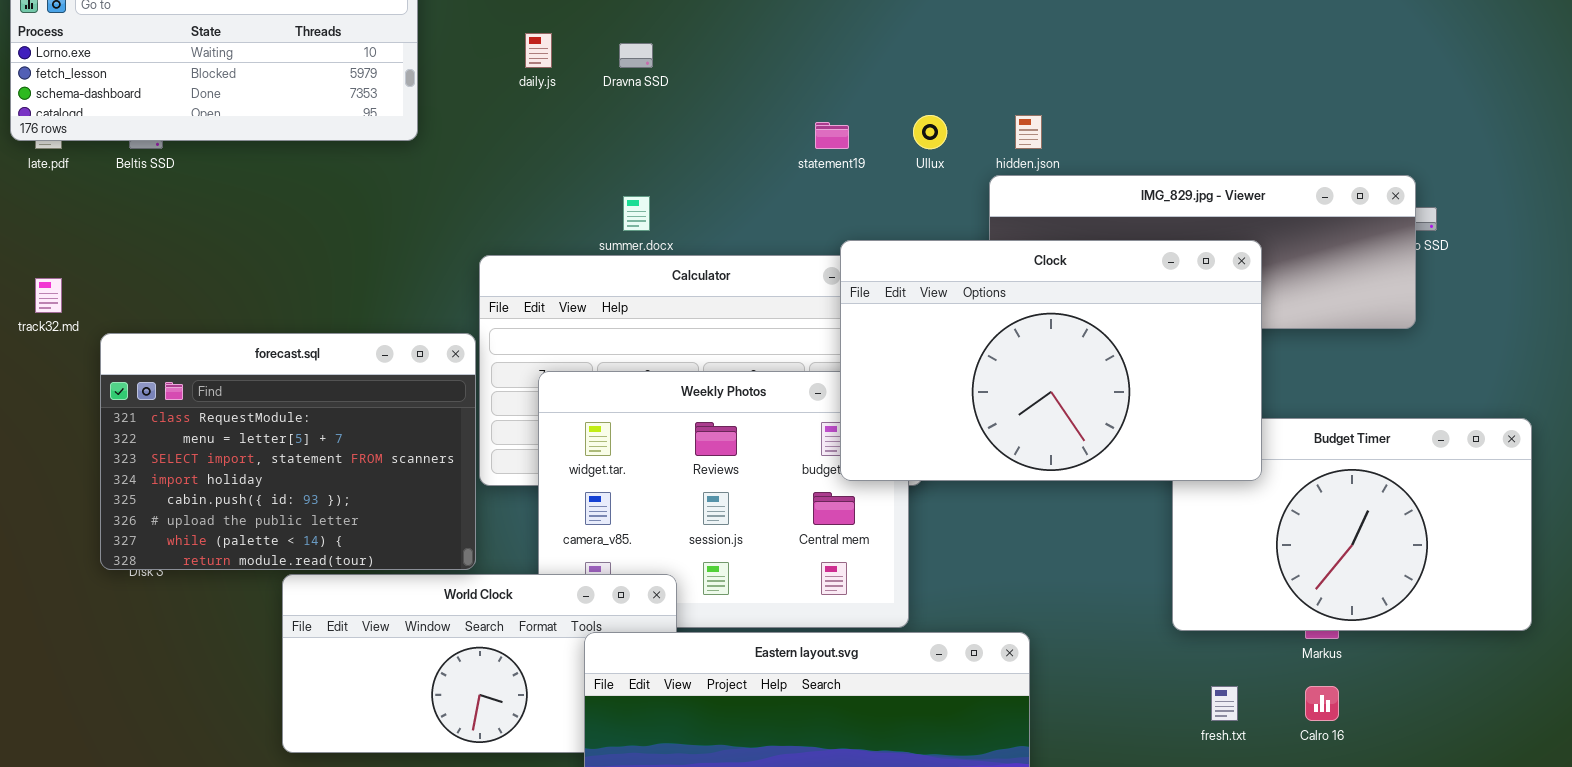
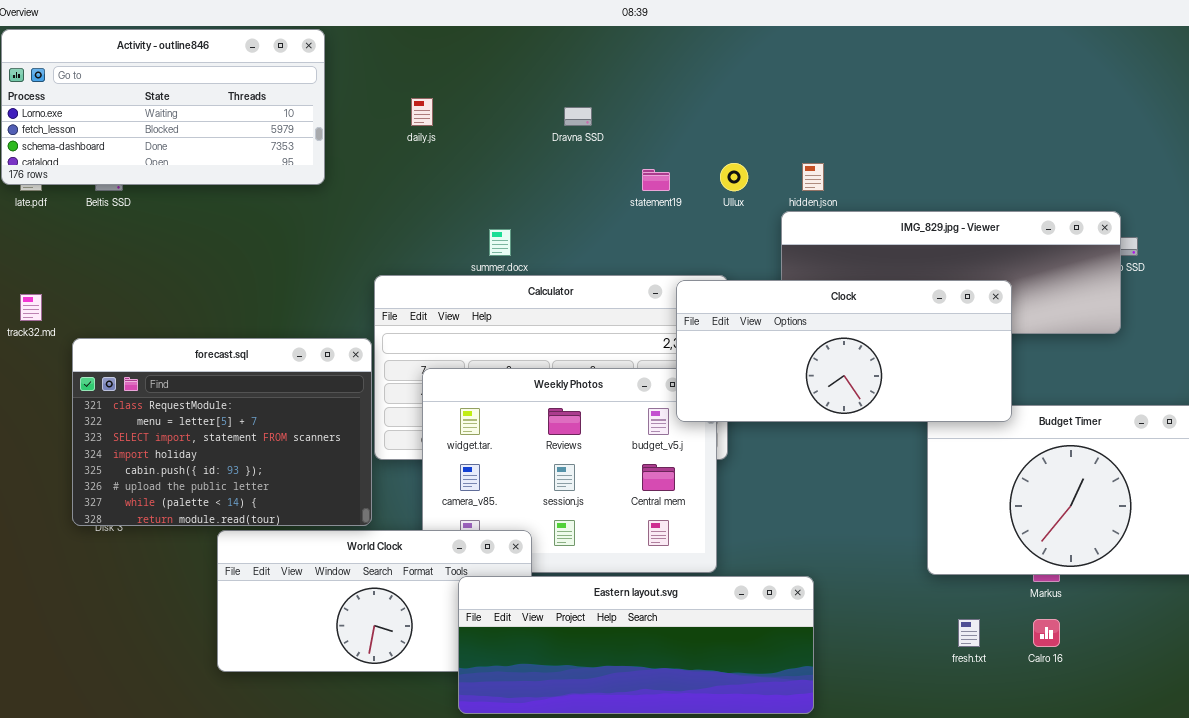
Dravna SSD: [619,43,653,68] -> [564,107,592,126], moved
Clock: [840,240,1262,481] -> [676,280,1012,422], moved, resized

